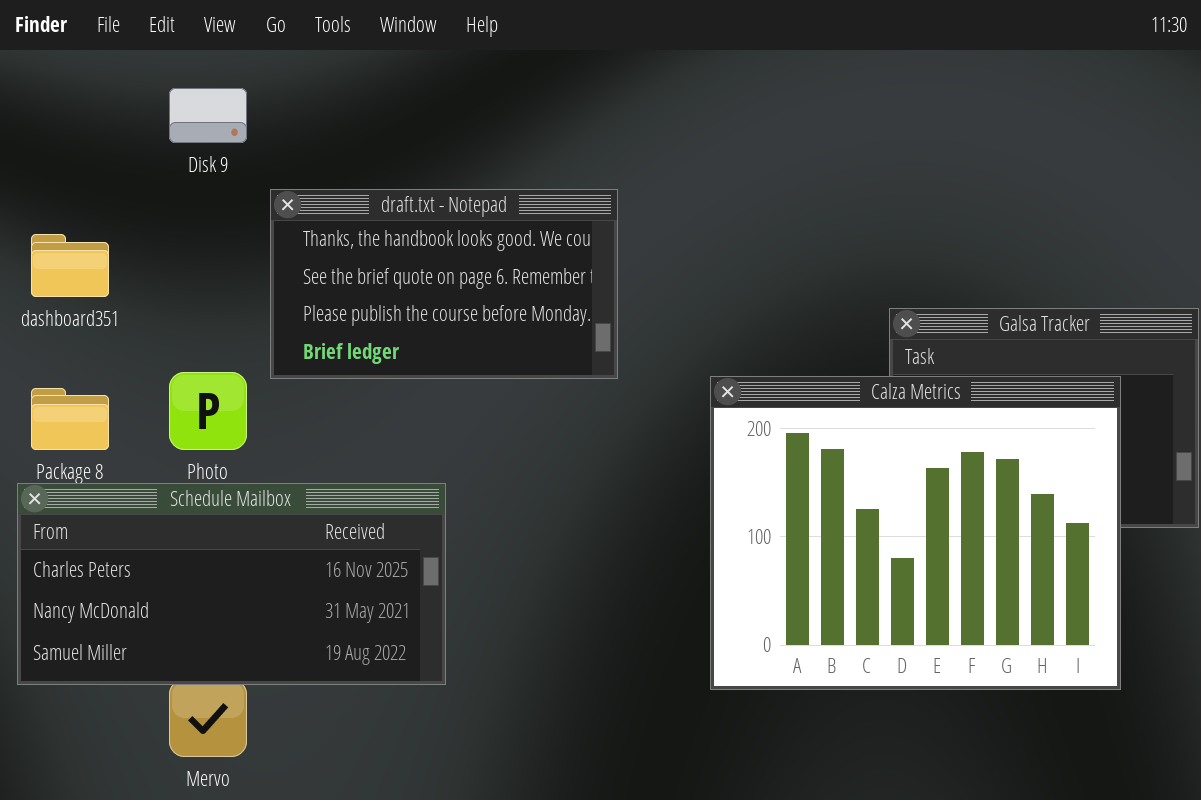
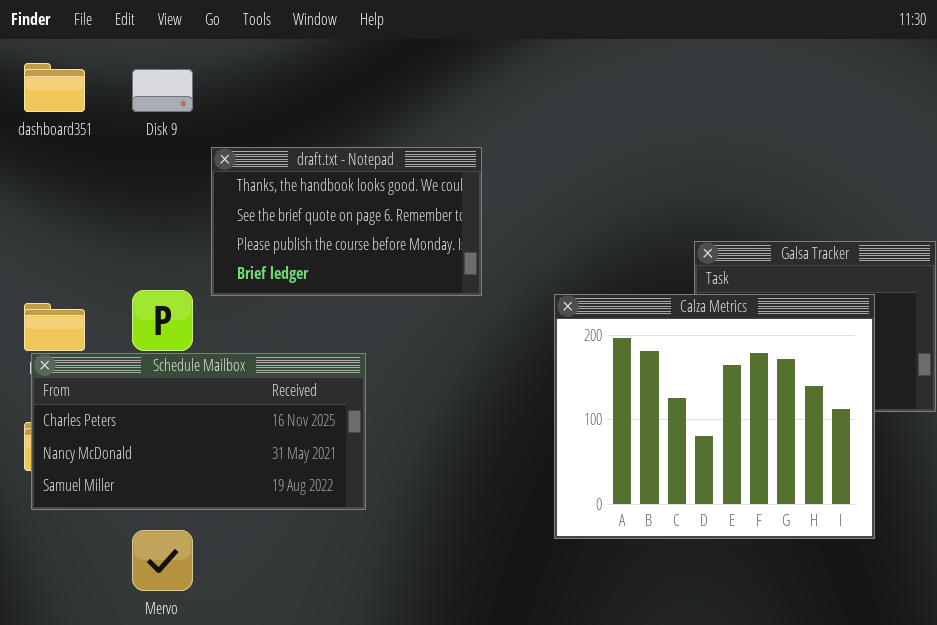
dashboard351: [31,234,109,297] -> [24,63,85,112], moved
Schedule Mailbox: [17,483,446,685] -> [31,353,366,510], moved

